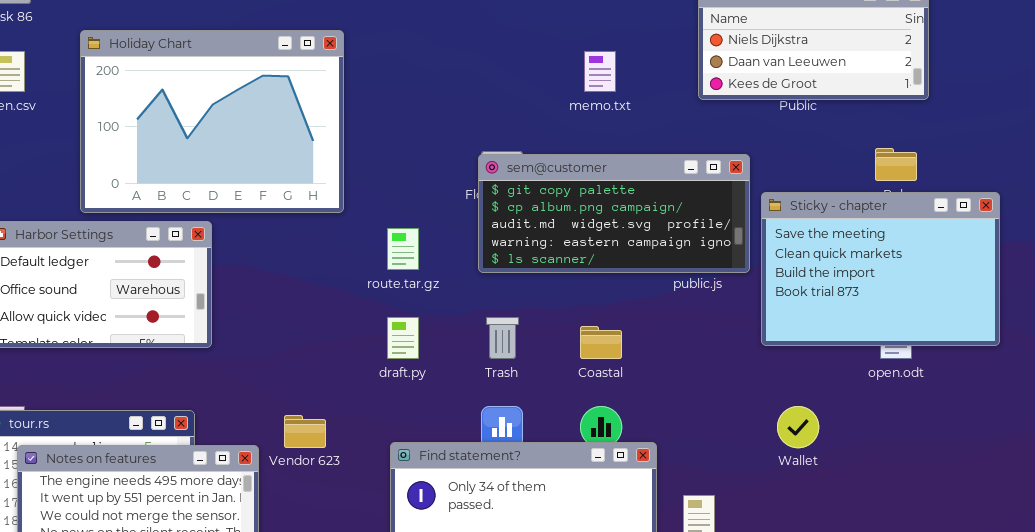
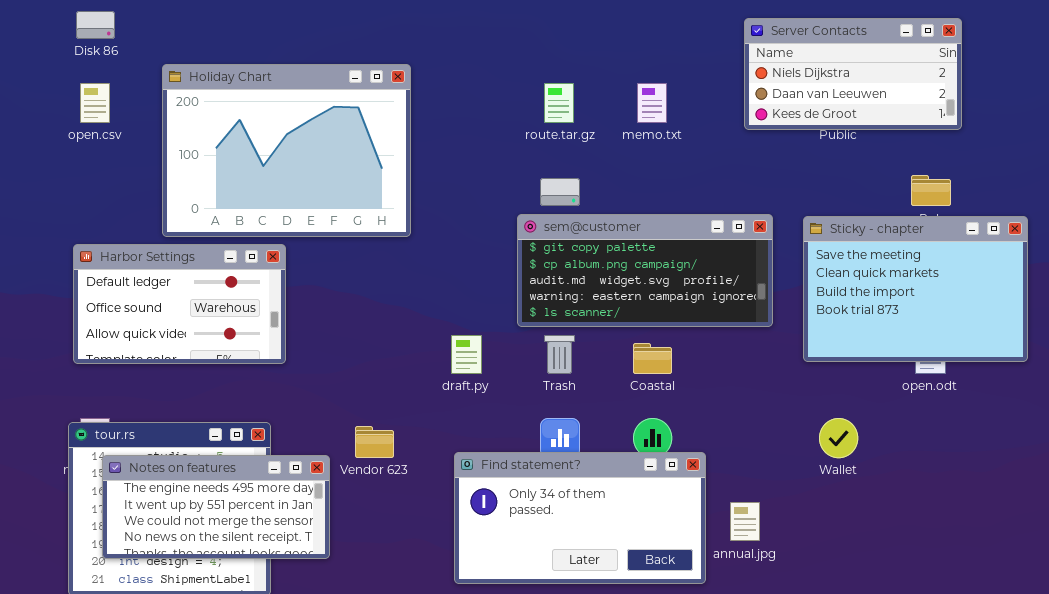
sem@customer: [478,154,750,273] -> [517,214,773,327], moved
route.tar.gz: [387,228,419,270] -> [544,83,574,123], moved

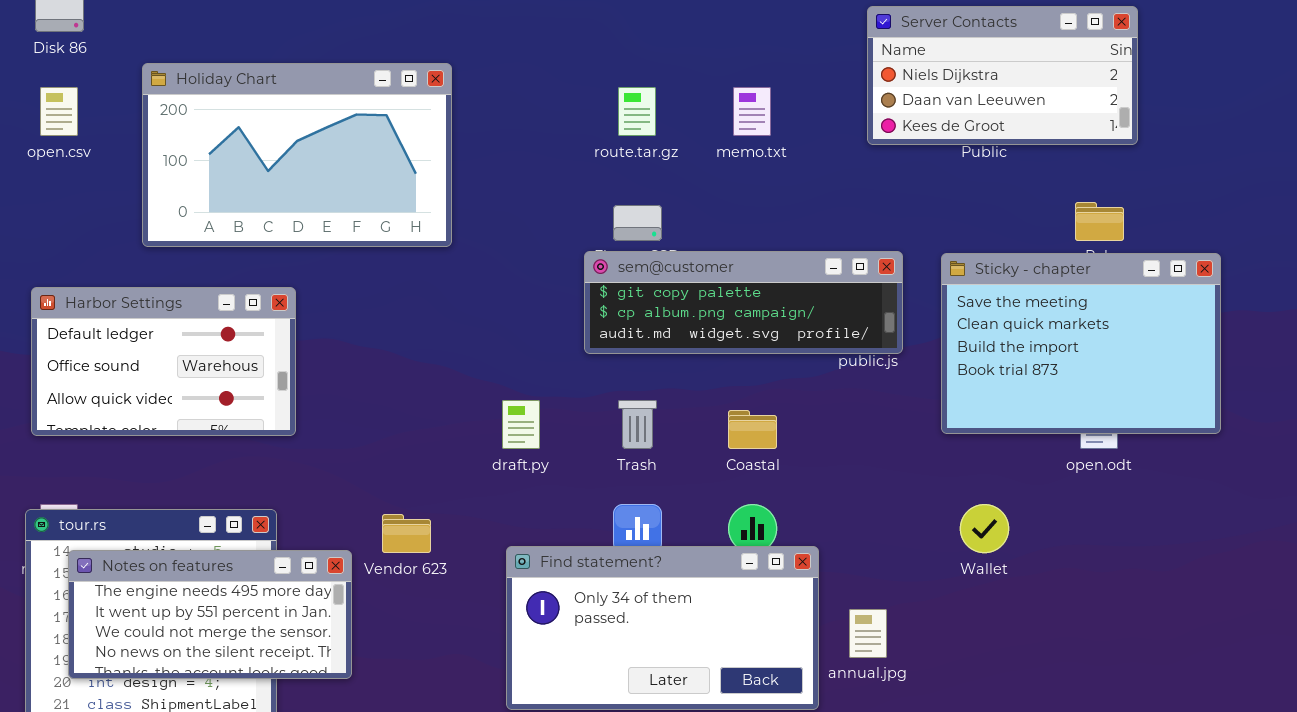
Holiday Chart: [162,64,411,237] -> [142,63,452,247], resized
sem@customer: [517,214,773,327] -> [584,251,903,354], resized

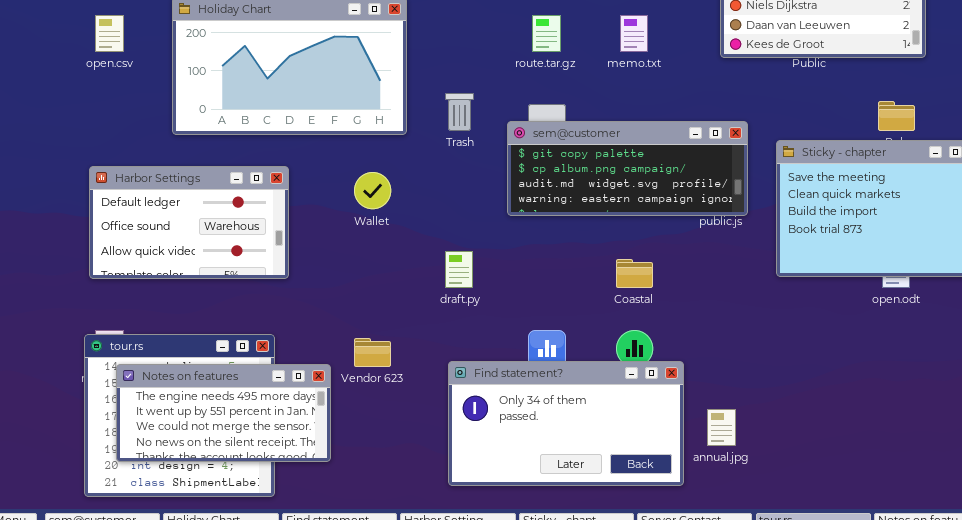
sem@customer: [584,251,903,354] -> [507,121,748,216], resized
Trash: [618,400,657,449] -> [445,93,474,131], moved
Wallet: [960,504,1009,553] -> [354,172,391,209], moved

